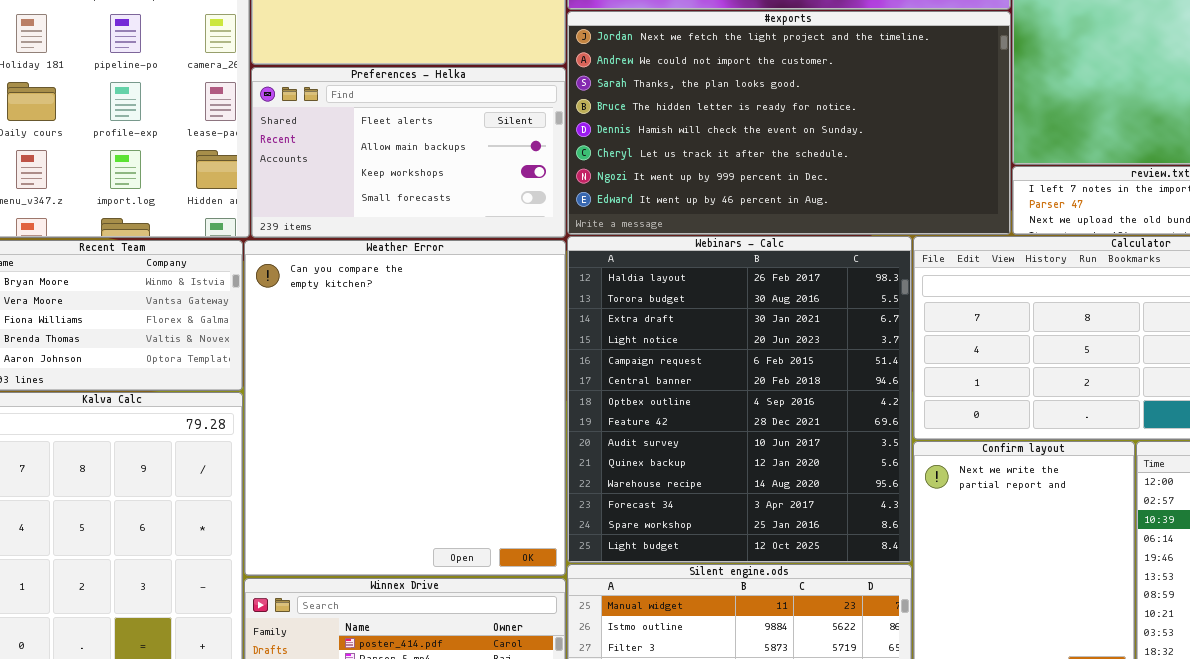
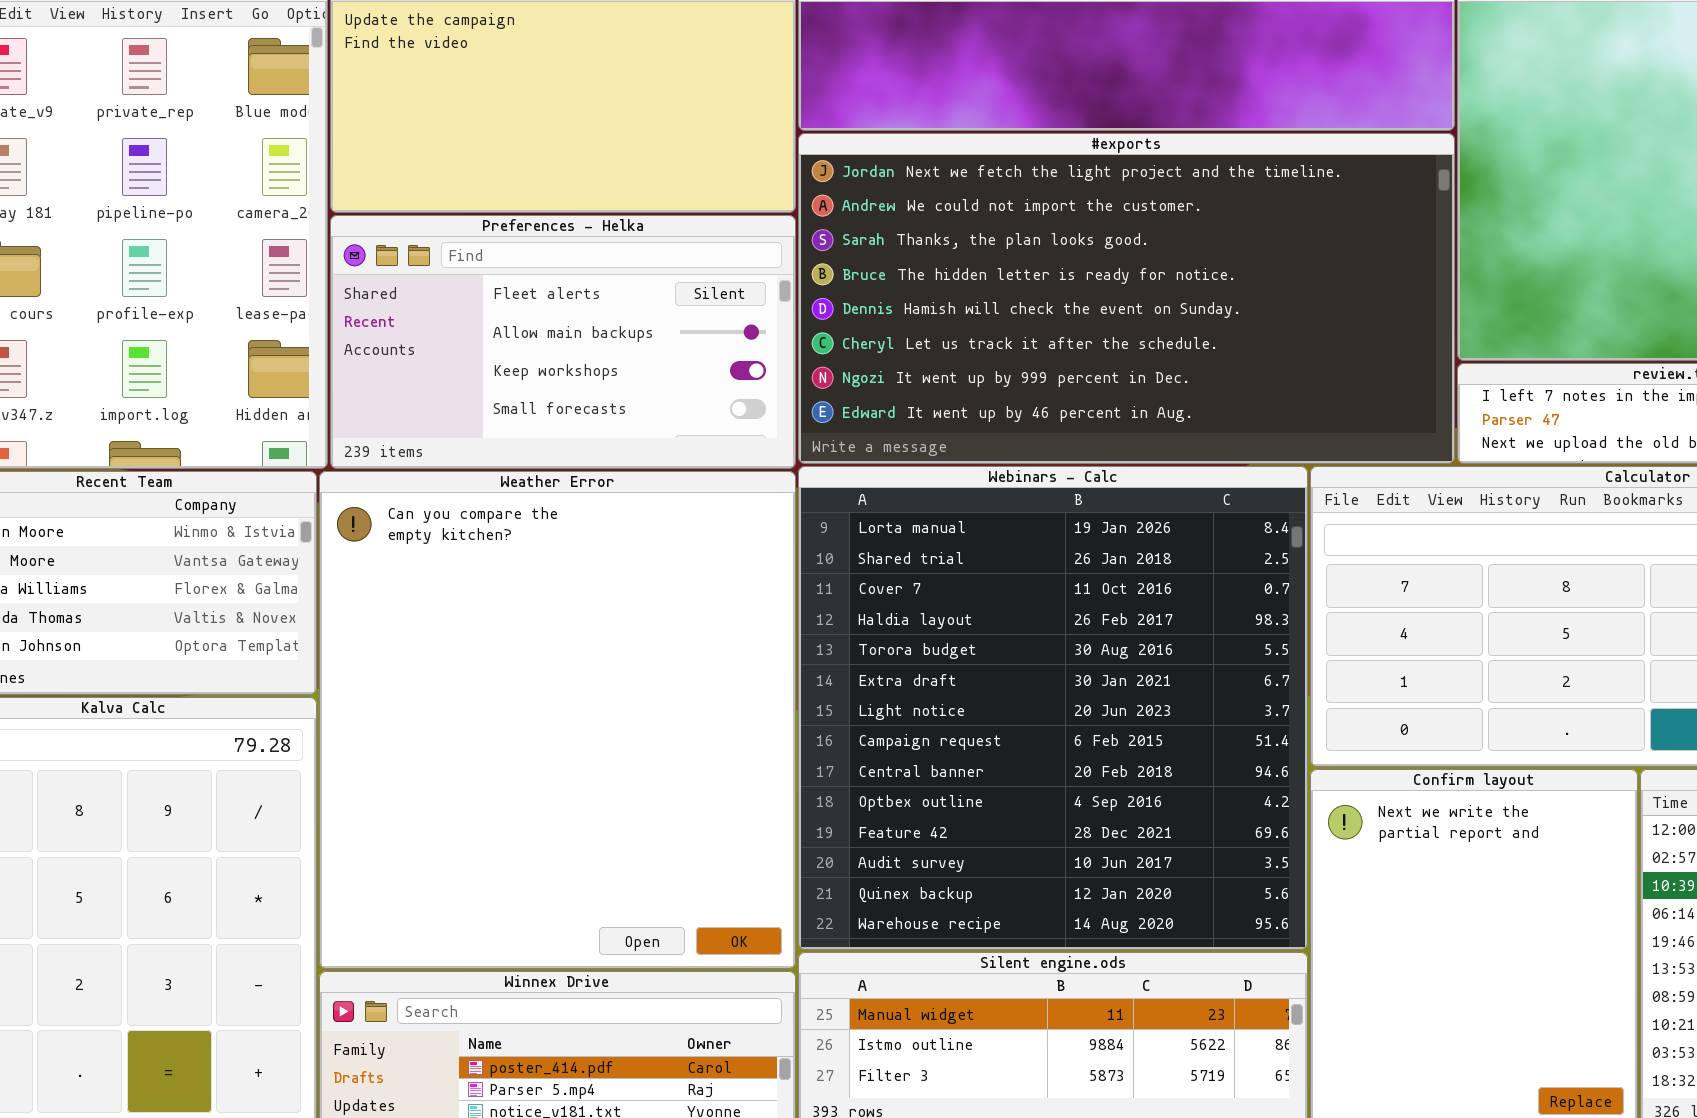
Webinars - Calc: [567,236,912,563] -> [798,466,1308,950], scrolled up 3 rows

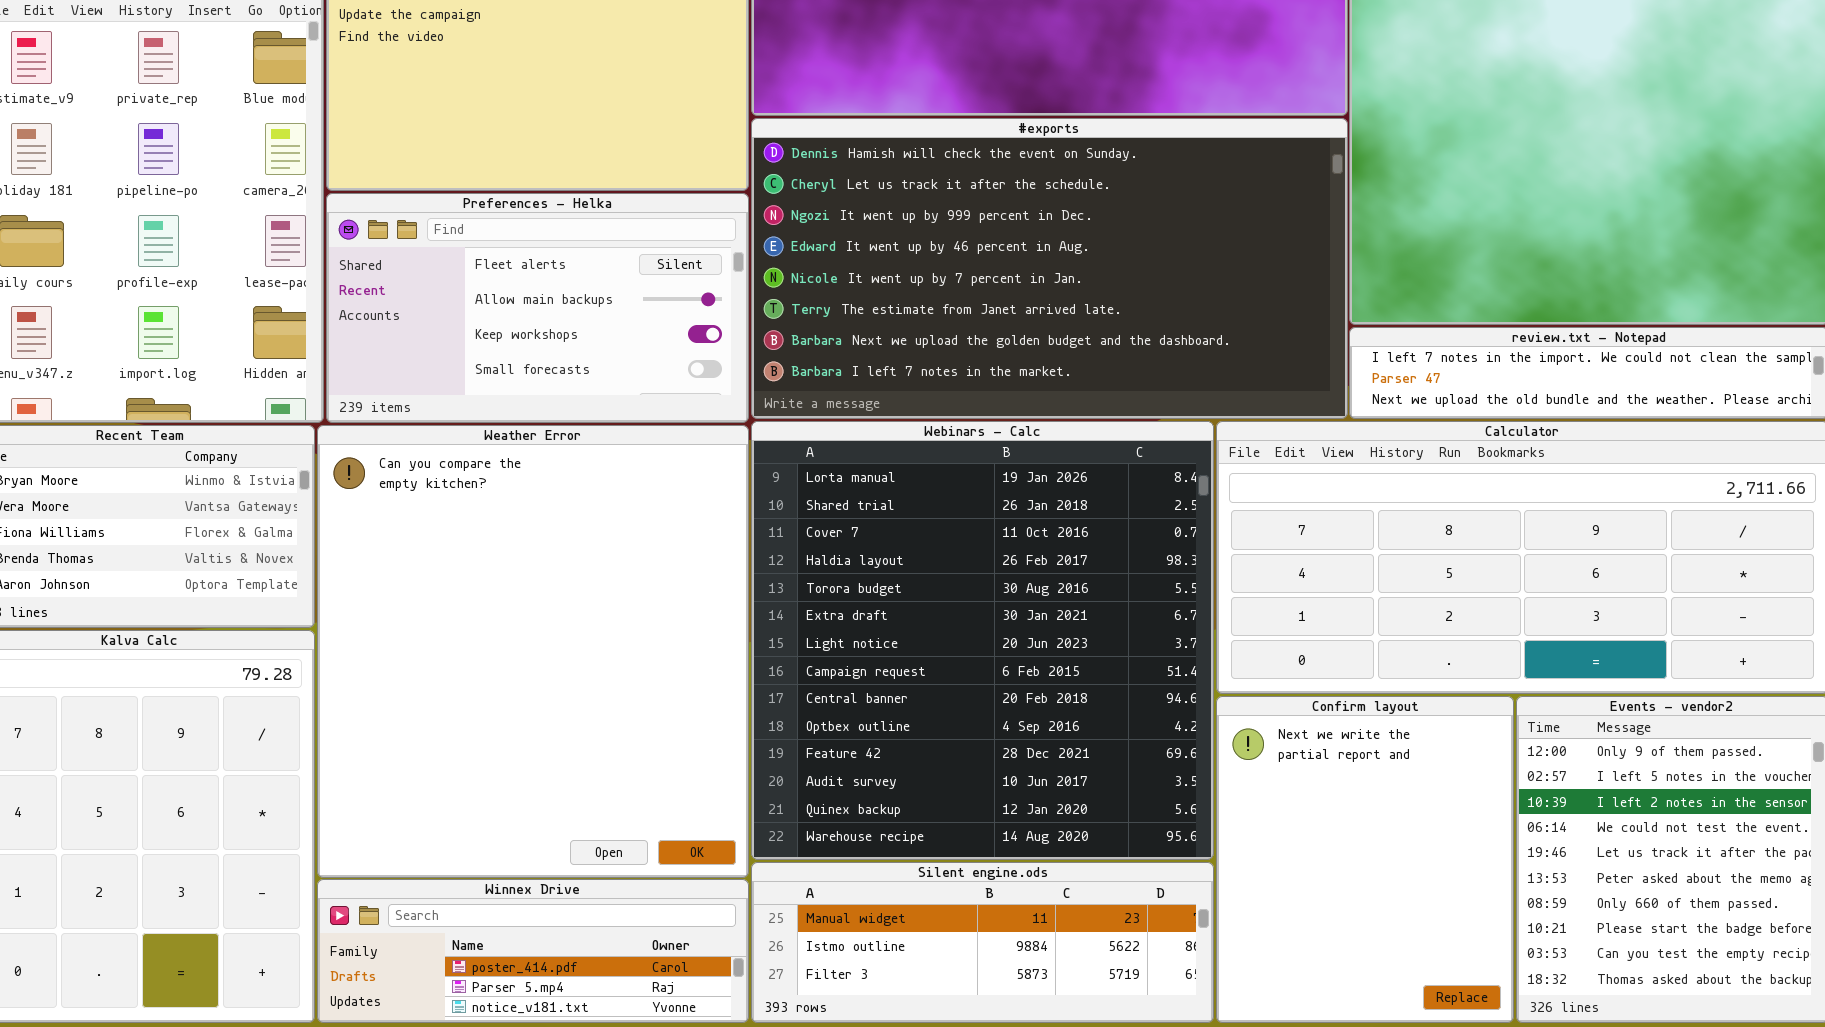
#exports: [798,133,1455,464] -> [751,118,1348,419], scrolled down 4 rows

